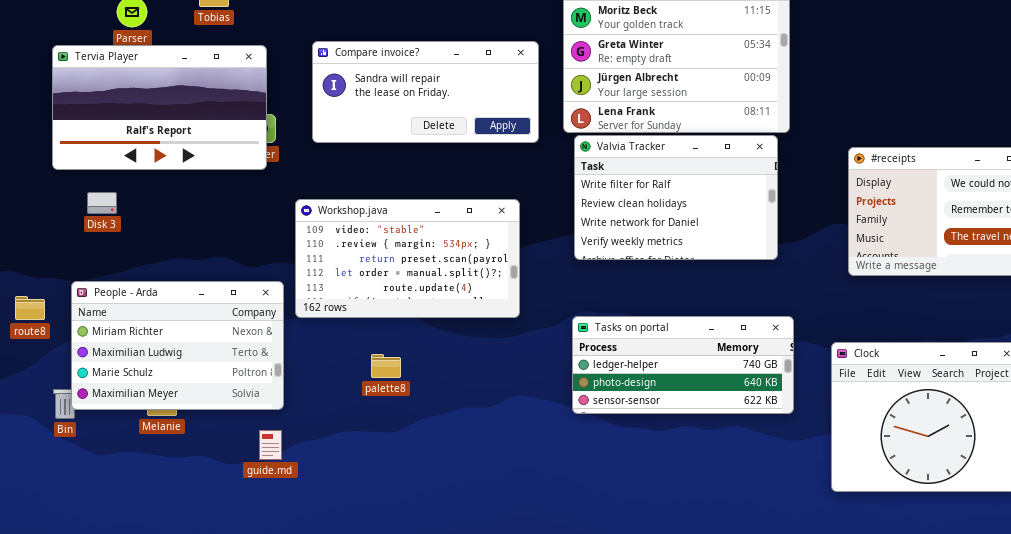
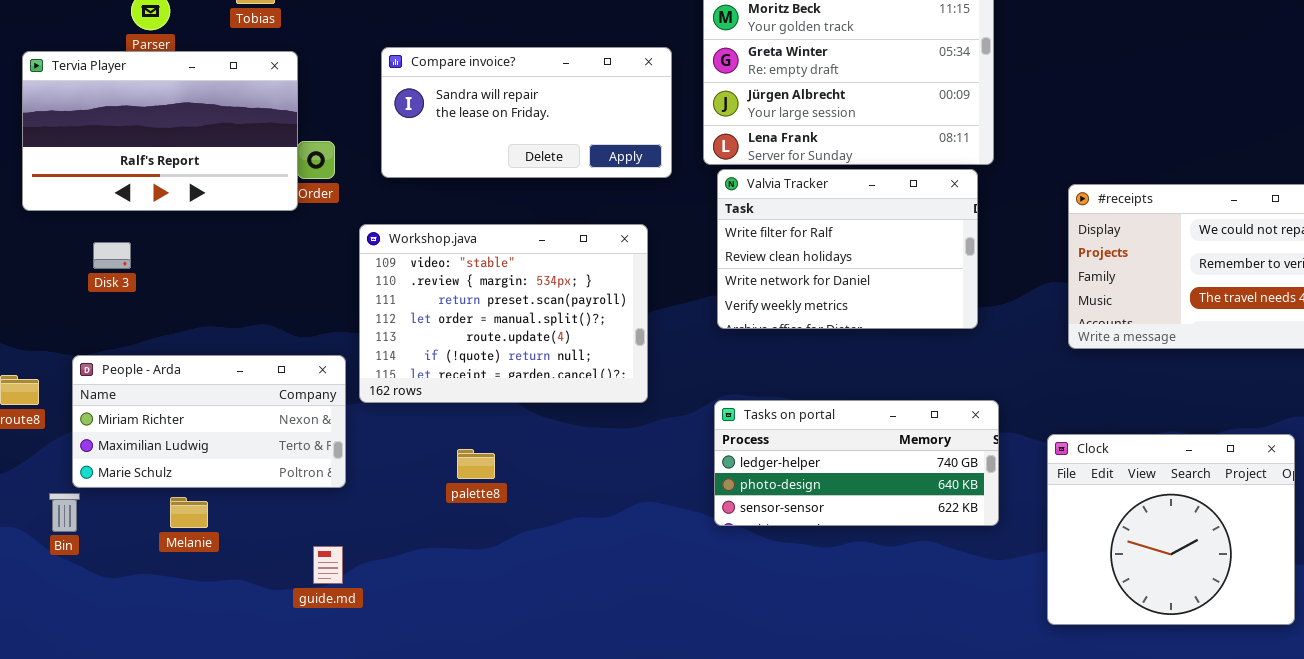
Tervia Player: [52,45,267,170] -> [22,51,298,211], moved
Workshop.java: [295,199,520,318] -> [359,224,648,403], resized
People - Arda: [71,281,284,410] -> [72,355,346,488], resized

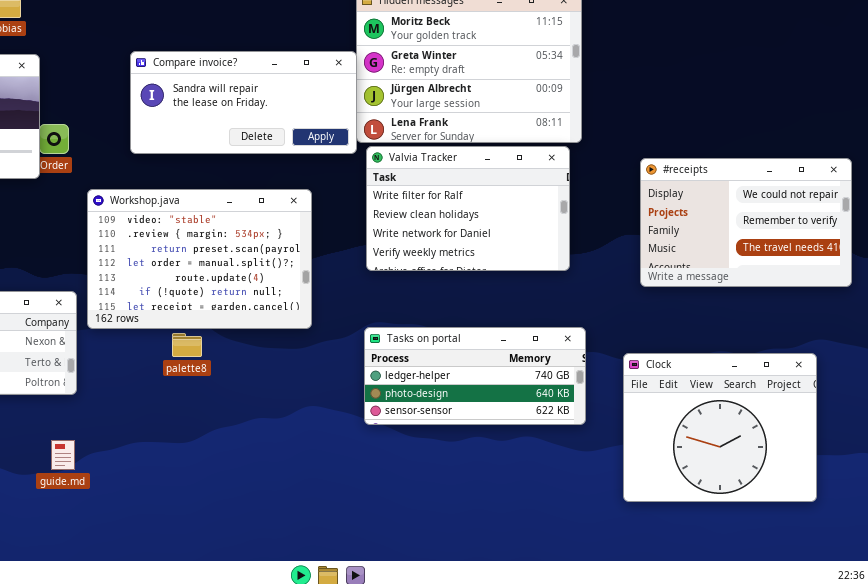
Compare invoice?: [381,47,672,178] -> [130,51,357,154], moved
palette8: [457,449,495,479] -> [172,333,202,357], moved

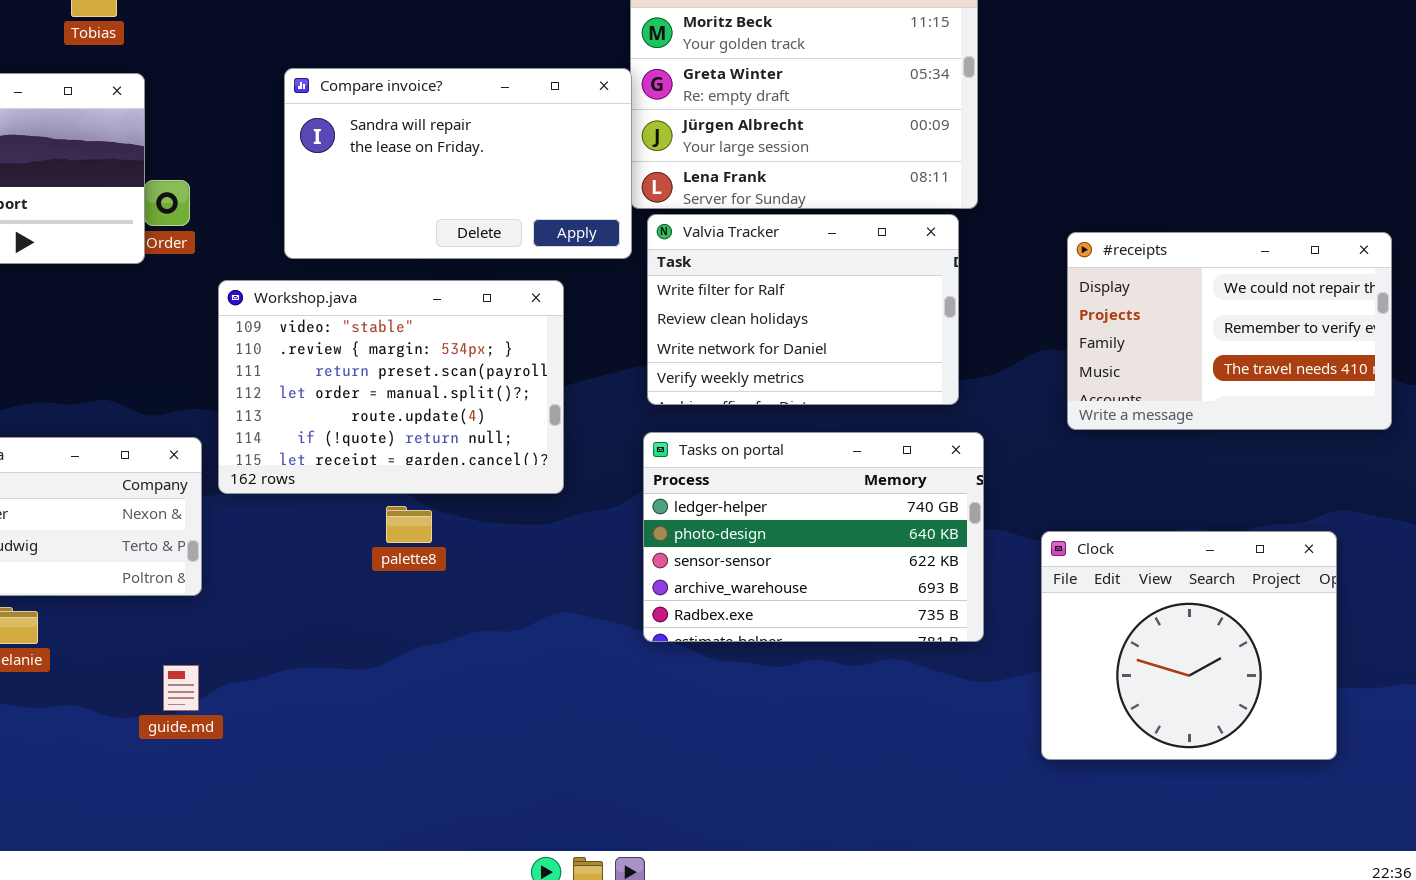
Compare invoice?: [130,51,357,154] -> [284,68,632,259], resized
Tasks on portal: [364,327,586,425] -> [643,432,984,642], resized
palette8: [172,333,202,357] -> [386,506,432,543], moved

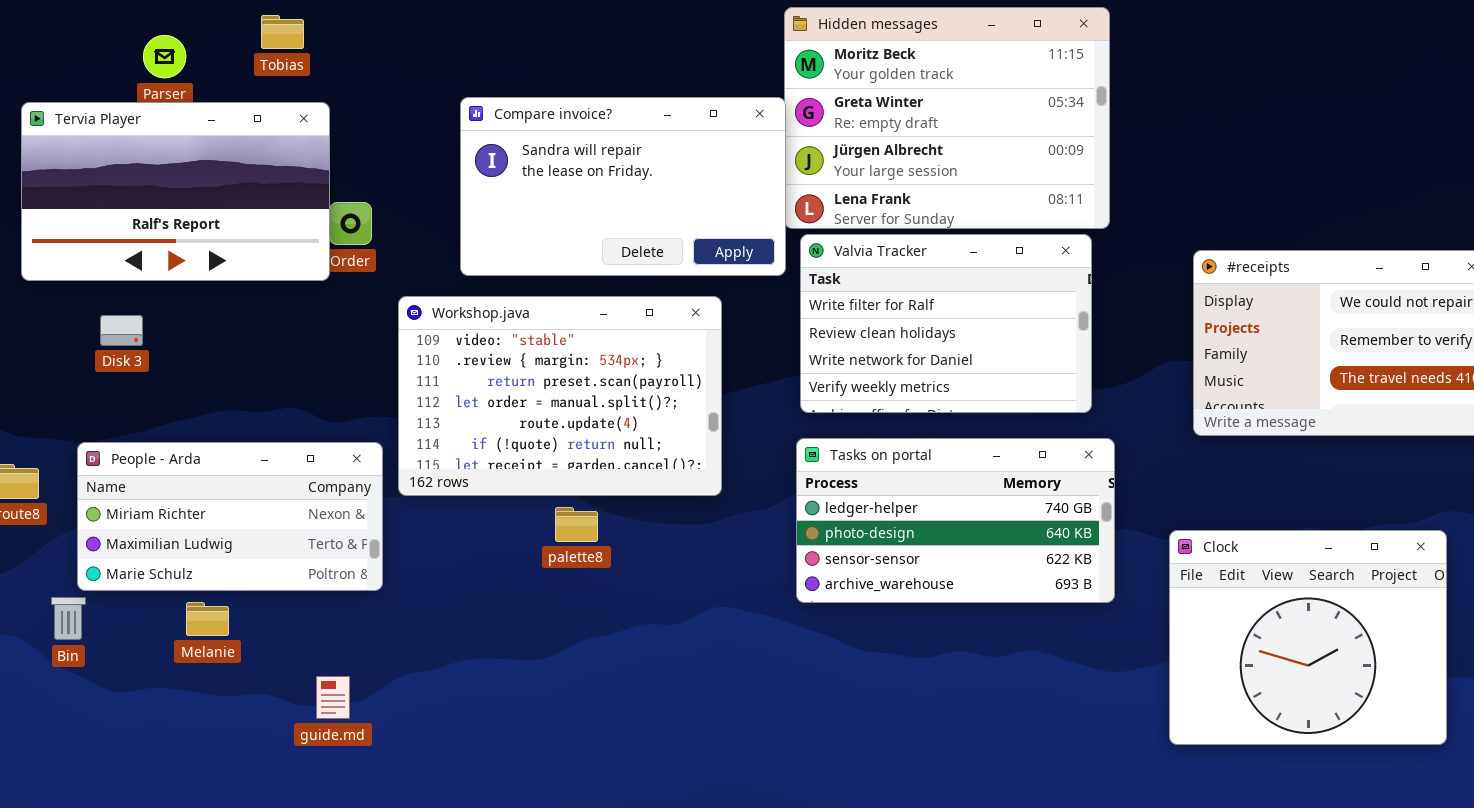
Tasks on portal: [643,432,984,642] -> [796,438,1115,603], resized
guide.md: [163,665,199,711] -> [316,676,350,719], moved

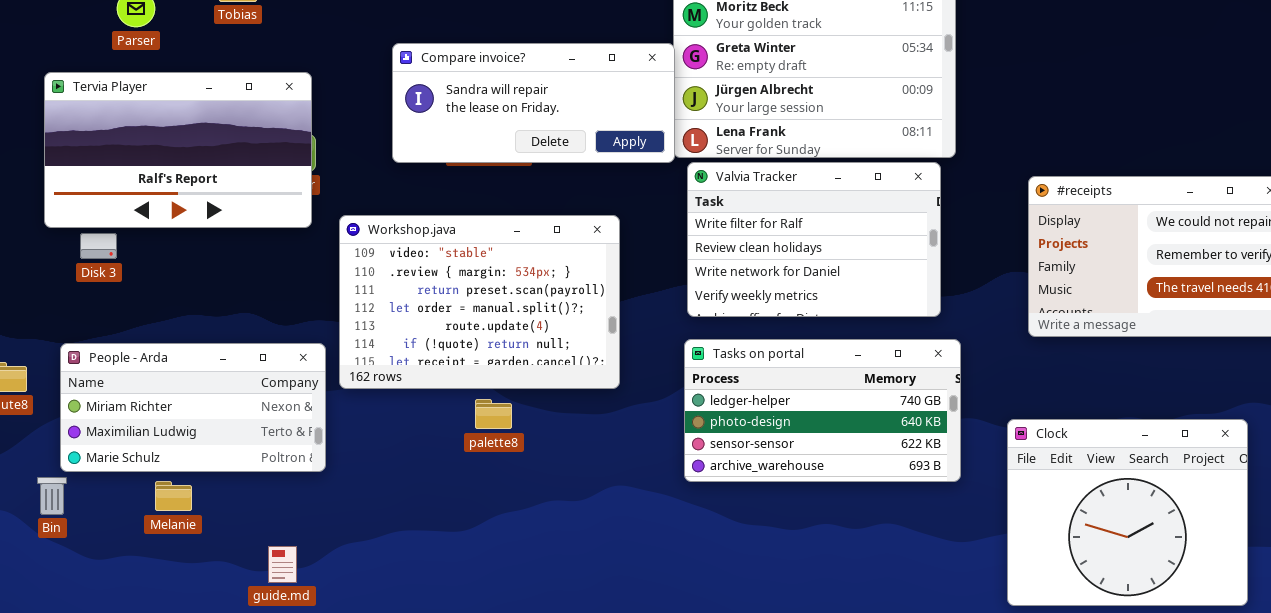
Compare invoice?: [460,97,786,276] -> [392,43,675,163], resized
Tervia Player: [21,102,330,281] -> [44,72,312,228], moved

